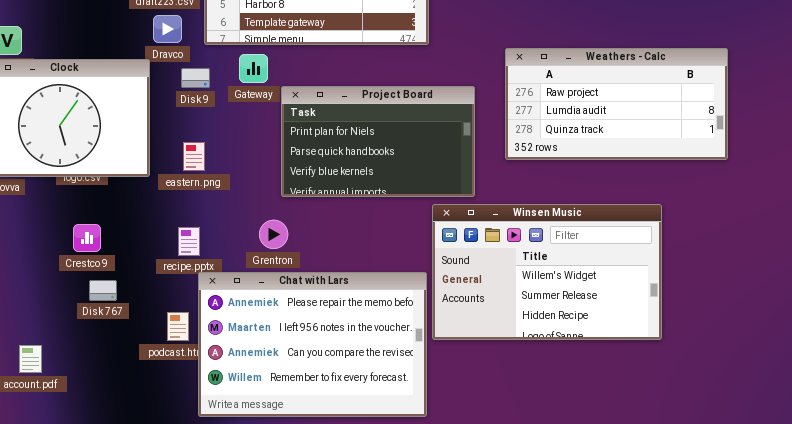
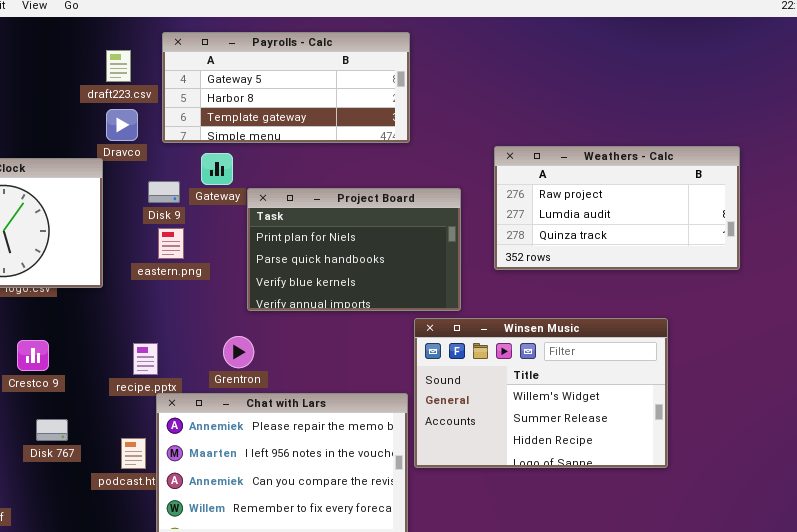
Disk 9: [181,68,210,88] -> [148,181,180,203], moved
eastern.png: [183,142,205,171] -> [158,228,184,259], moved
Disk 767: [89,280,117,301] -> [36,419,68,441], moved

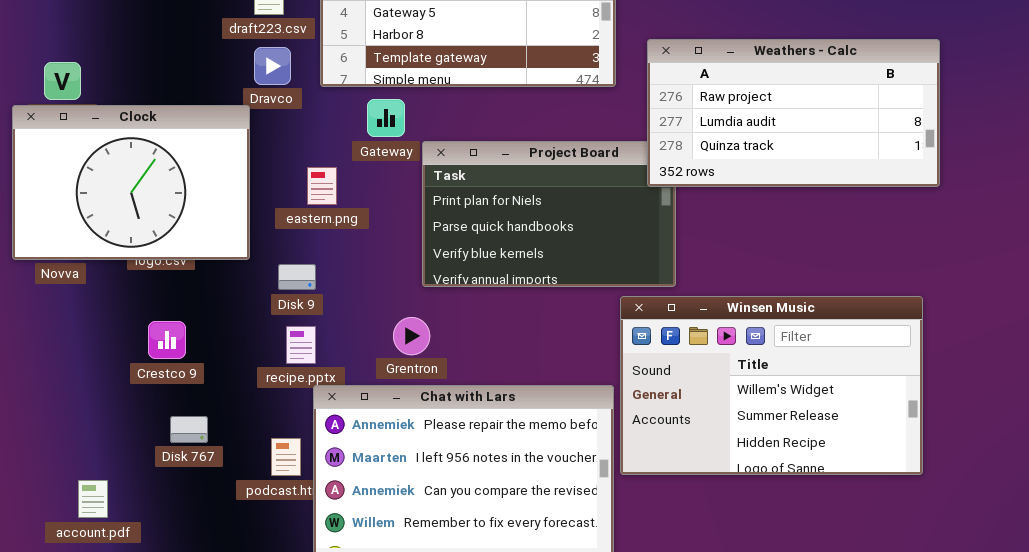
Weathers - Calc: [494,146,740,270] -> [647,39,940,187], moved
Disk 9: [148,181,180,203] -> [278,264,316,290], moved
eastern.png: [158,228,184,259] -> [307,167,337,205], moved

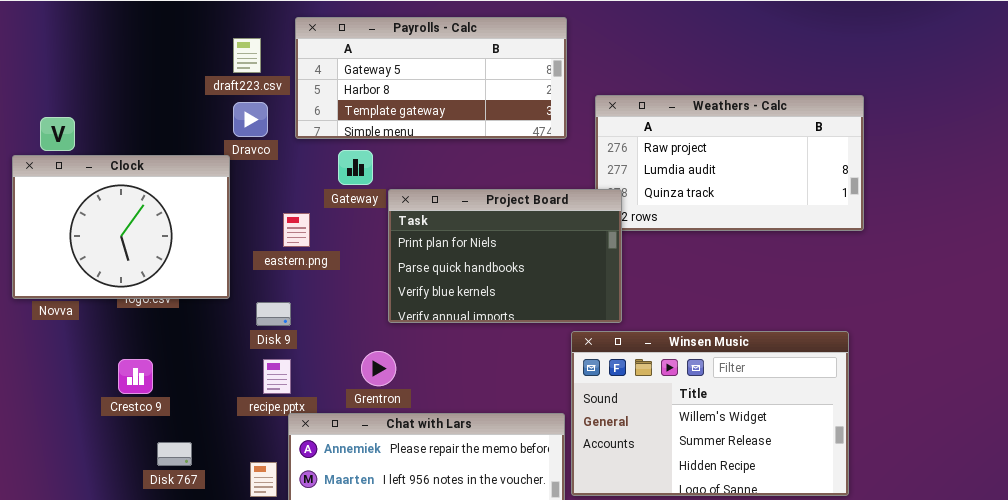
Project Board: [422,141,676,287] -> [388,189,622,323], raised
Crestco 9: [148,321,186,359] -> [118,359,153,394], moved

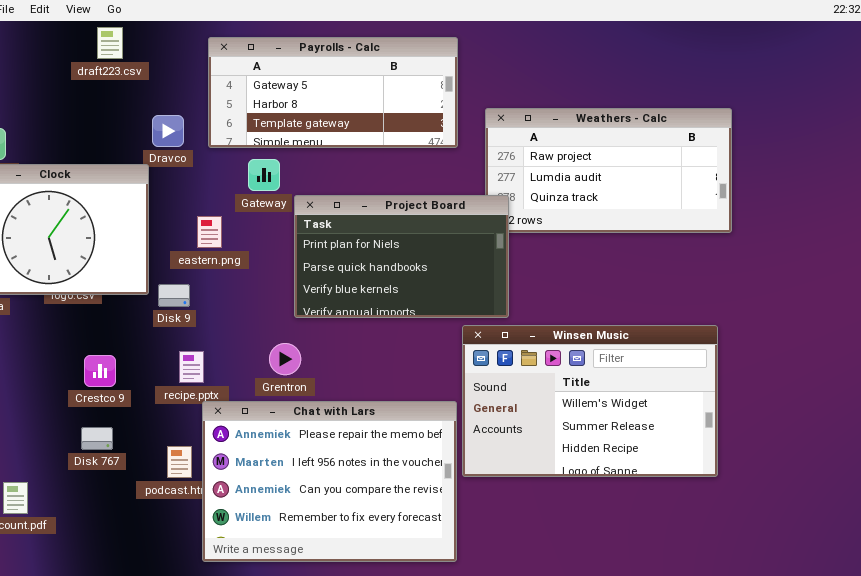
draft223.csv: [233,38,261,73] -> [97,27,123,59], moved
Disk 9: [256,302,291,326] -> [158,284,190,307], moved
Crestco 9: [118,359,153,394] -> [84,355,116,387], moved

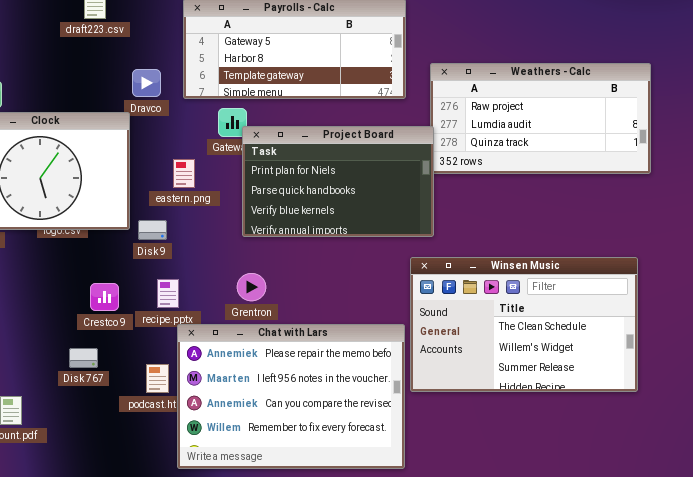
Project Board: [294,195,509,318] -> [242,126,434,237], moved
Winsen Music: [462,325,718,477] -> [410,257,638,392], scrolled up 1 row
Crestco 9: [84,355,116,387] -> [90,283,119,311], moved

